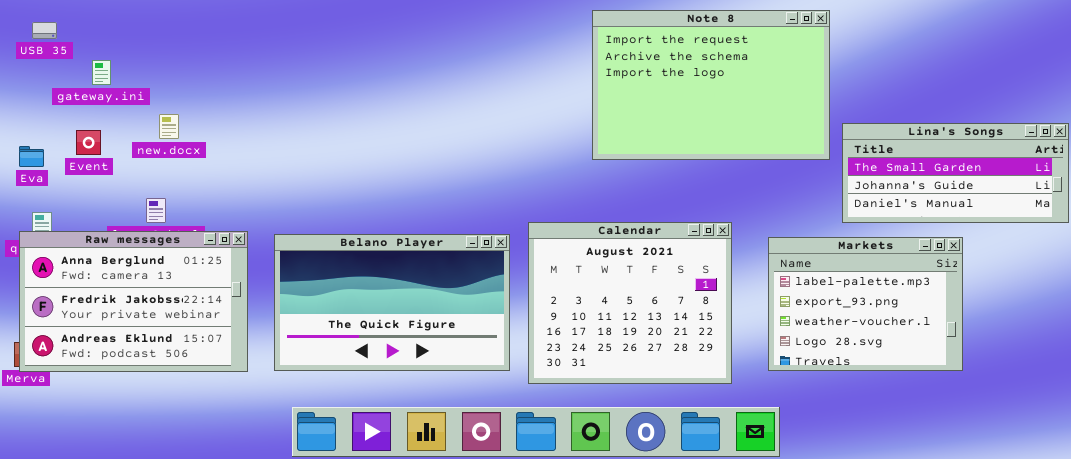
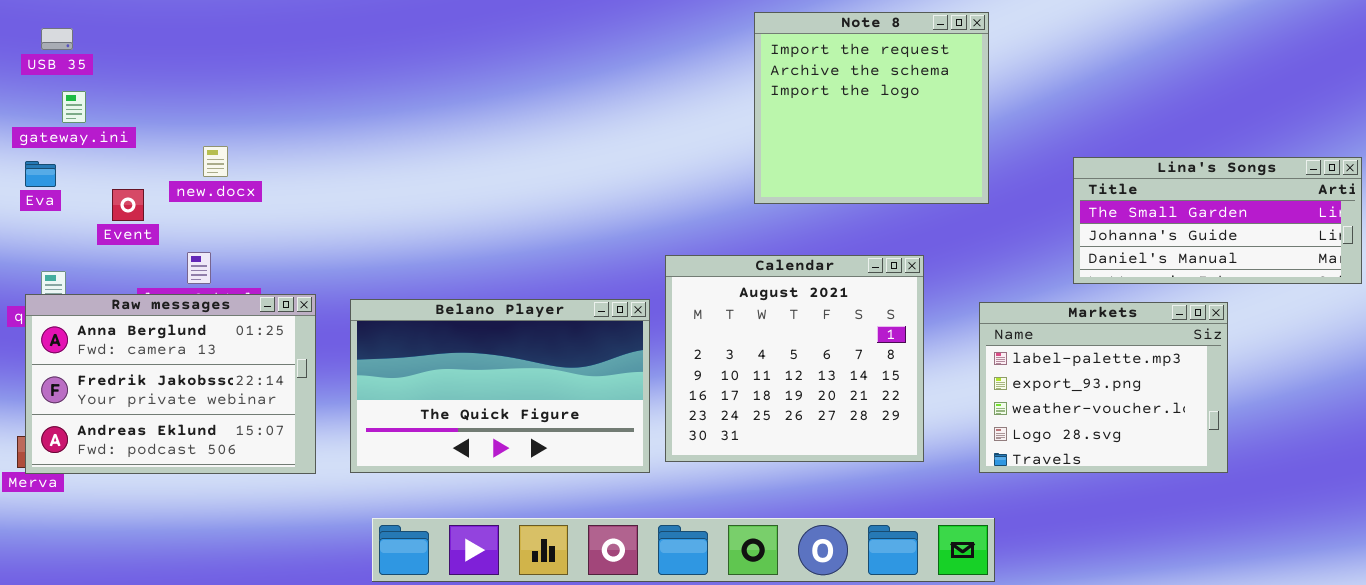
Note 8: [592,10,830,160] -> [754,12,989,204], resized
gateway.ini: [92,60,111,85] -> [62,91,86,123], moved
Event: [76,130,101,155] -> [112,189,144,221], moved
Eva: [19,146,44,167] -> [25,161,56,187], moved
Calendar: [528,222,732,384] -> [665,255,924,462], moved

